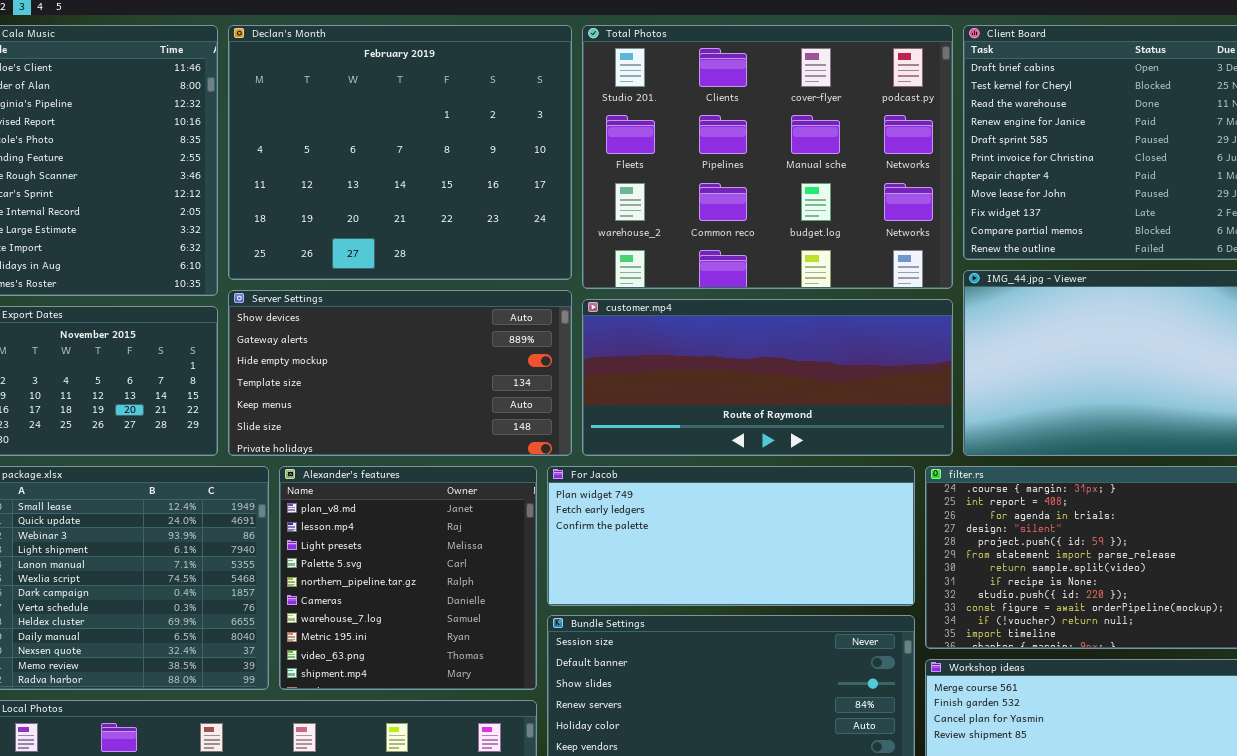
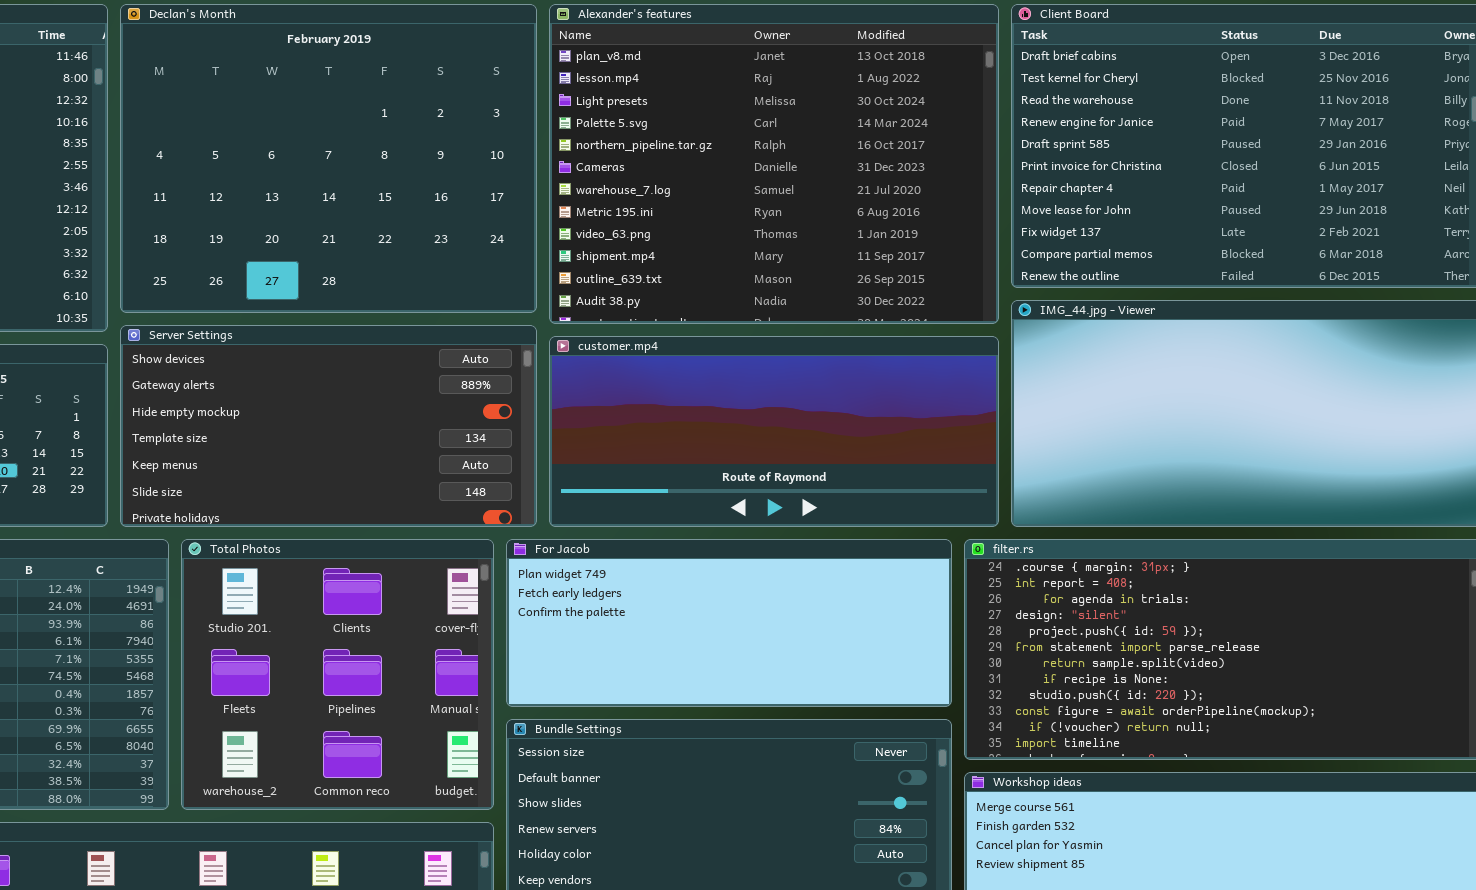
Total Photos: [582,25,953,289] -> [181,539,494,810], moved, resized
Alexander's features: [279,466,537,690] -> [549,4,999,324], moved, resized

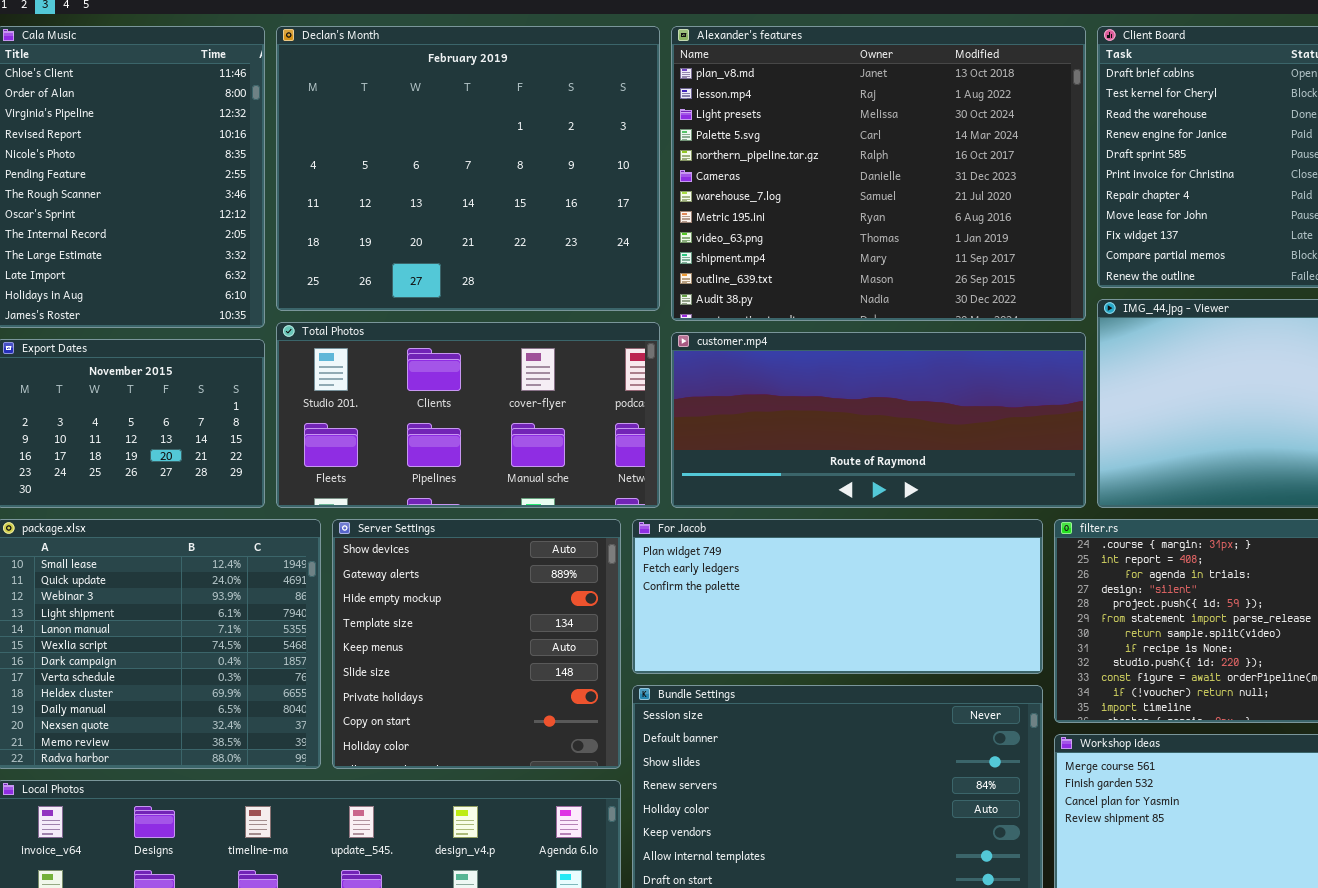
Server Settings: [120,325,537,527] -> [332,519,621,769], moved, resized
Total Photos: [181,539,494,810] -> [276,322,660,508], moved, resized

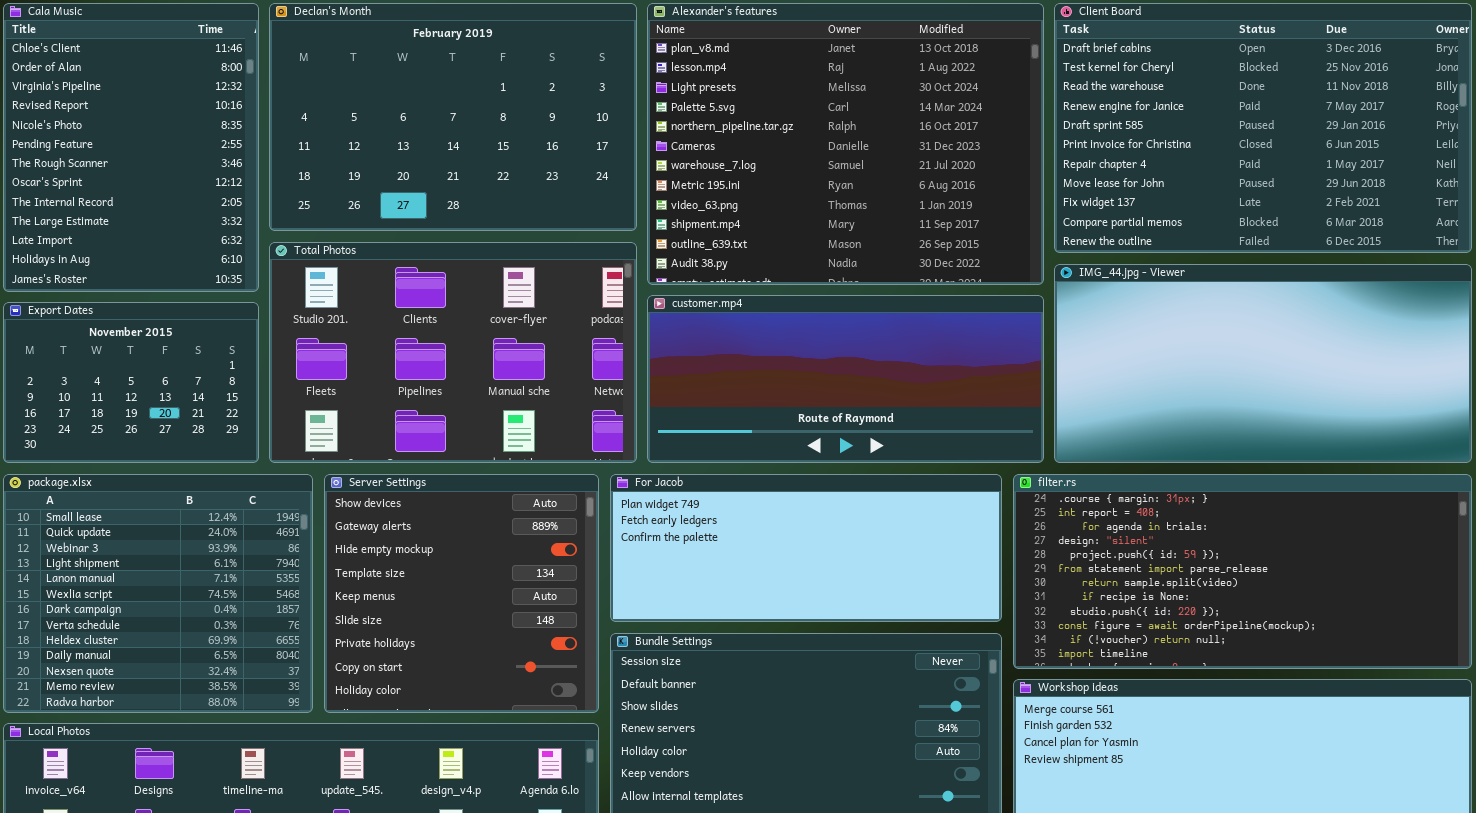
Declan's Month: [276,26,660,311] -> [269,3,637,231], resized
Total Photos: [276,322,660,508] -> [269,242,637,463], resized

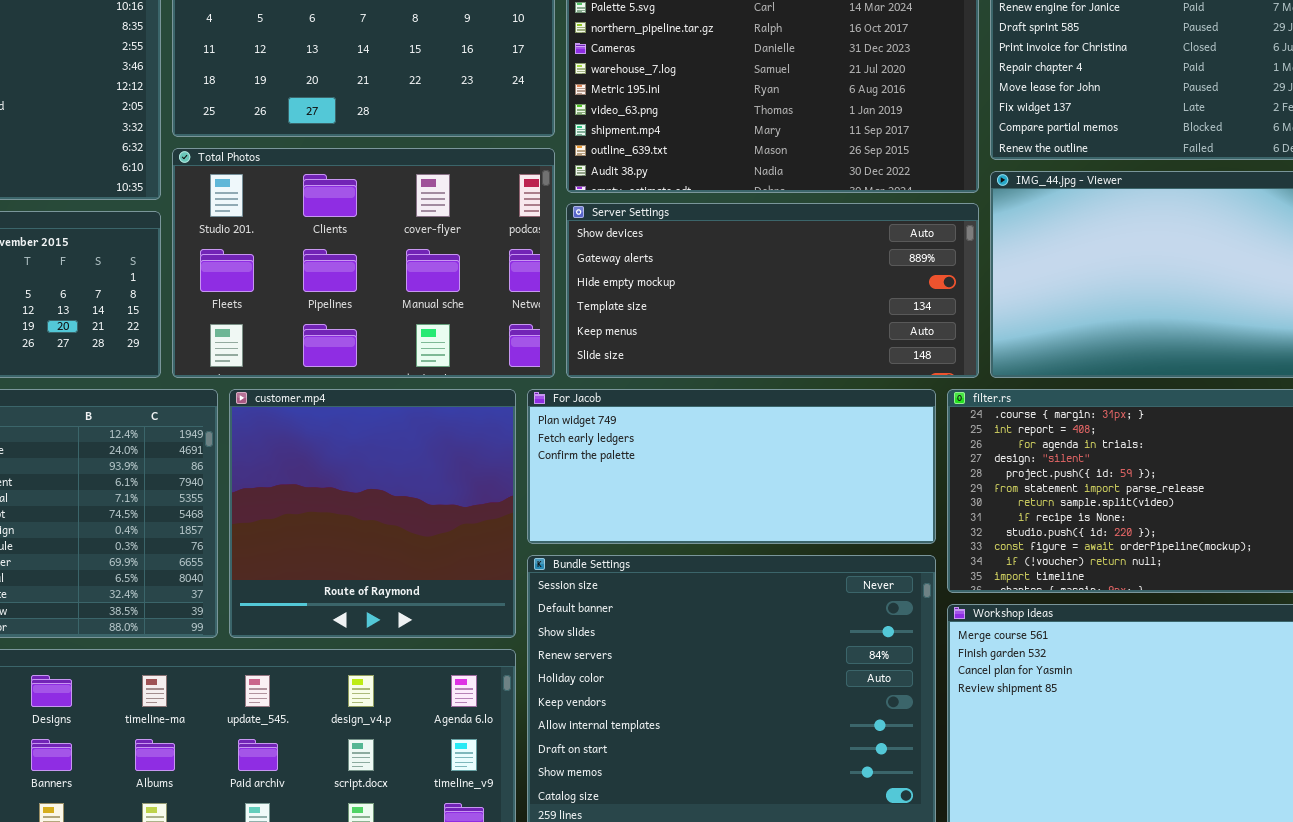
customer.mp4: [647,295,1044,463] -> [229,389,516,638], moved, resized
Server Settings: [324,474,599,713] -> [566,203,979,378], moved, resized

